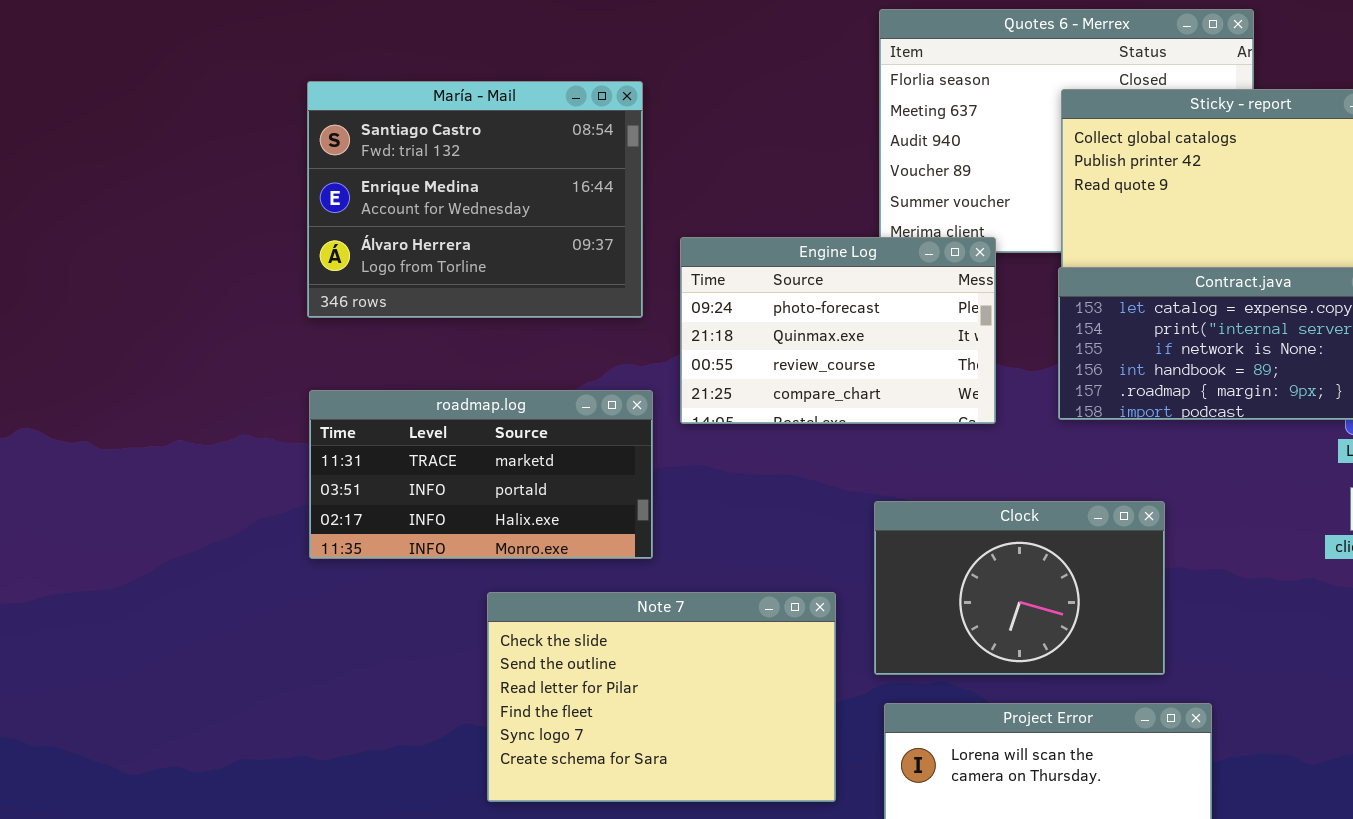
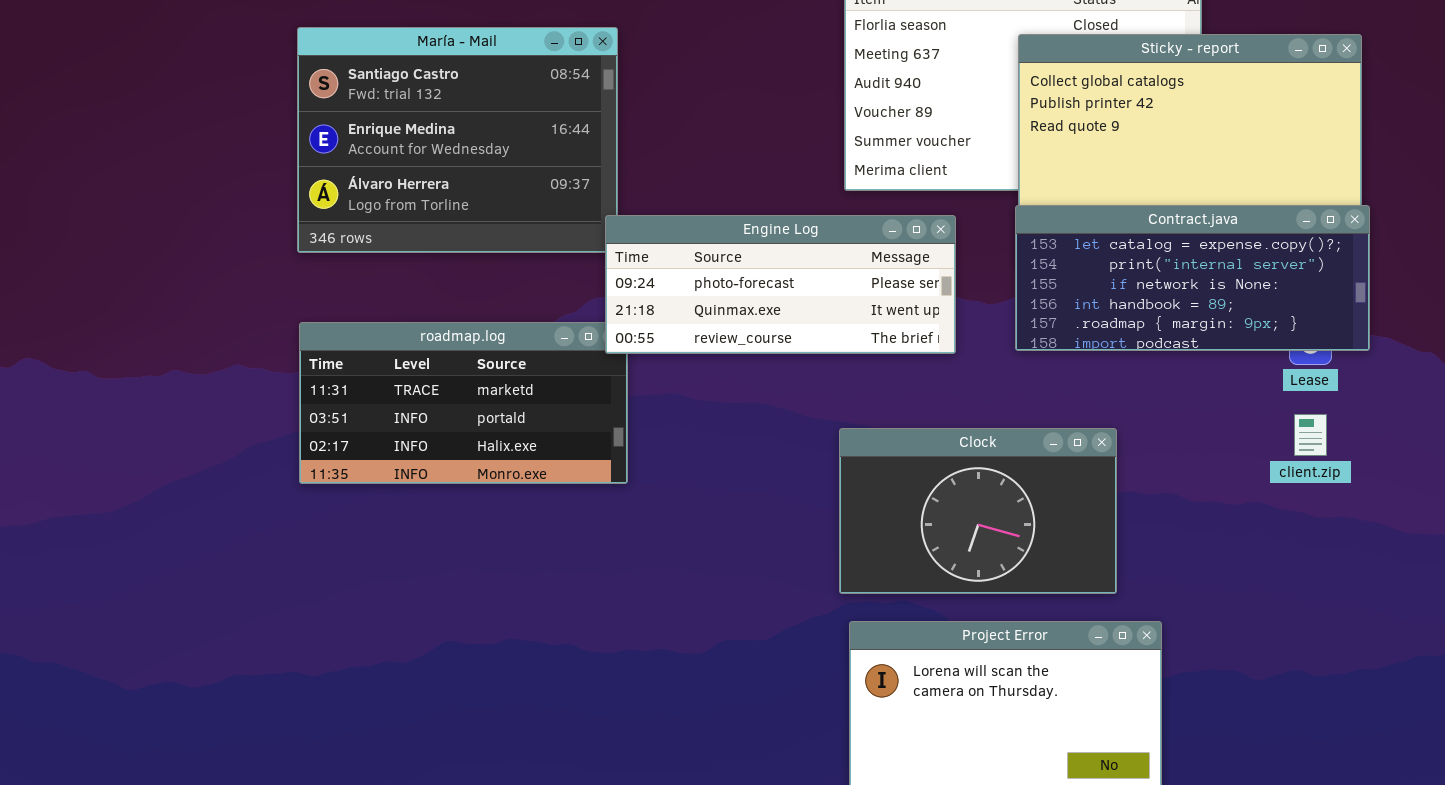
Engine Log: [680,237,996,424] -> [605,215,956,354], resized
Note 7: [487,592,836,802] -> none, closed

